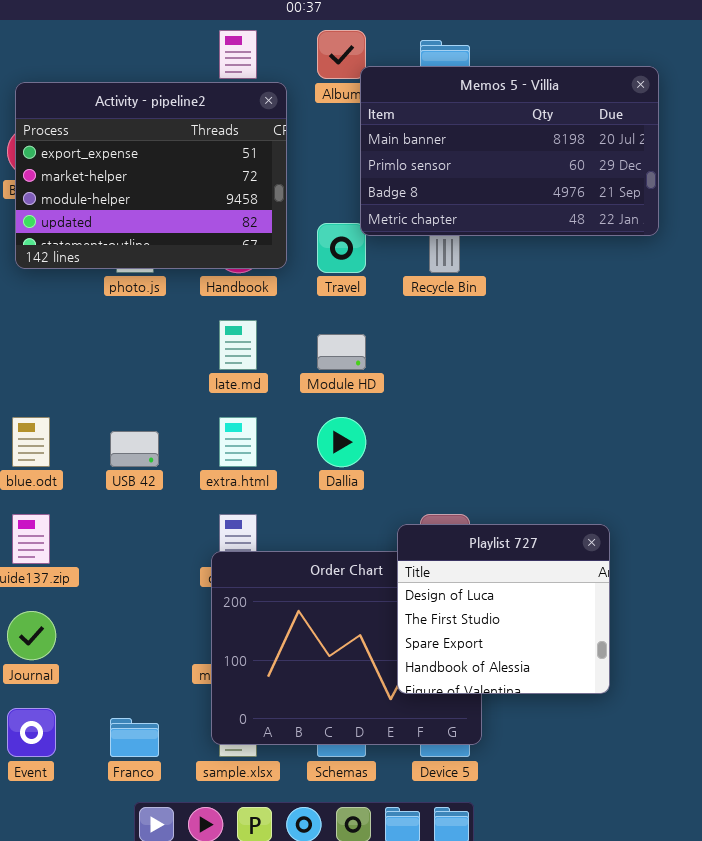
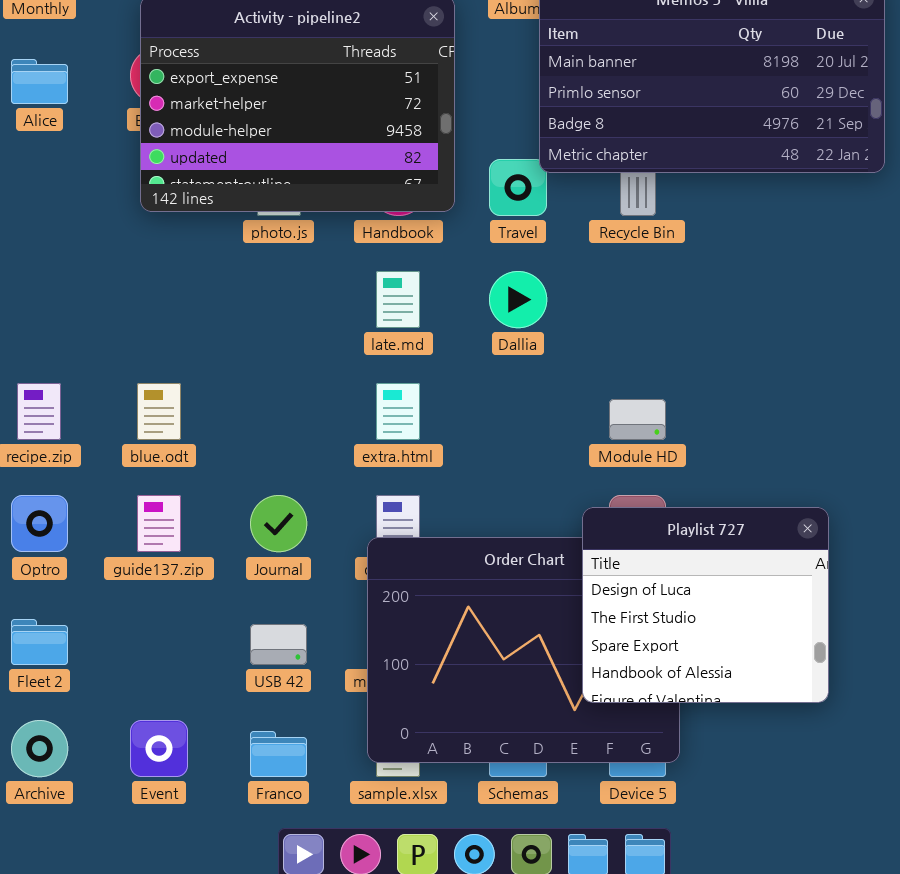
Module HD: [317,334,366,370] -> [609,399,666,440], moved
Dallia: [317,417,366,467] -> [489,271,547,328], moved
USB 42: [110,431,159,467] -> [250,624,307,665], moved
Journal: [7,611,56,660] -> [250,495,307,552], moved

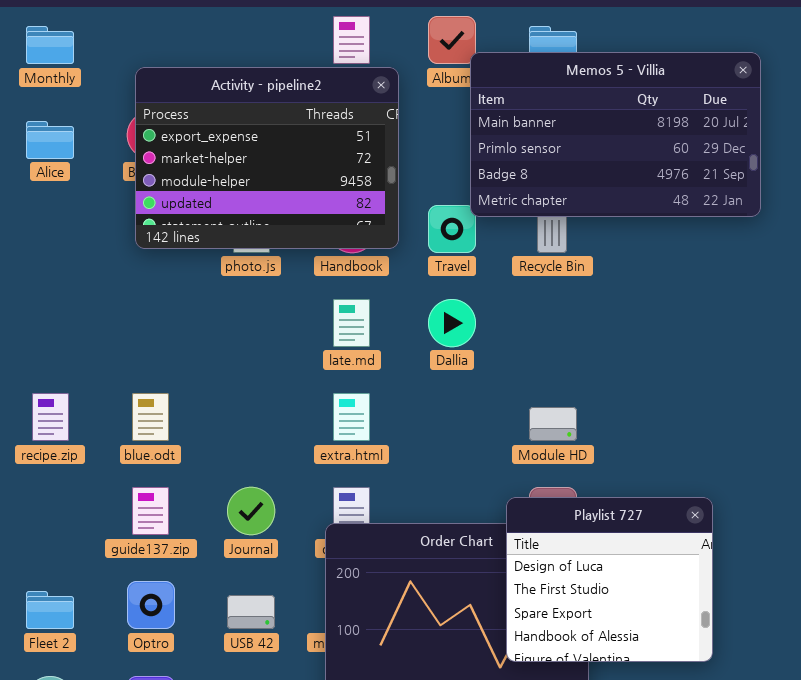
Optro: [11,495,68,552] -> [127,581,175,629], moved

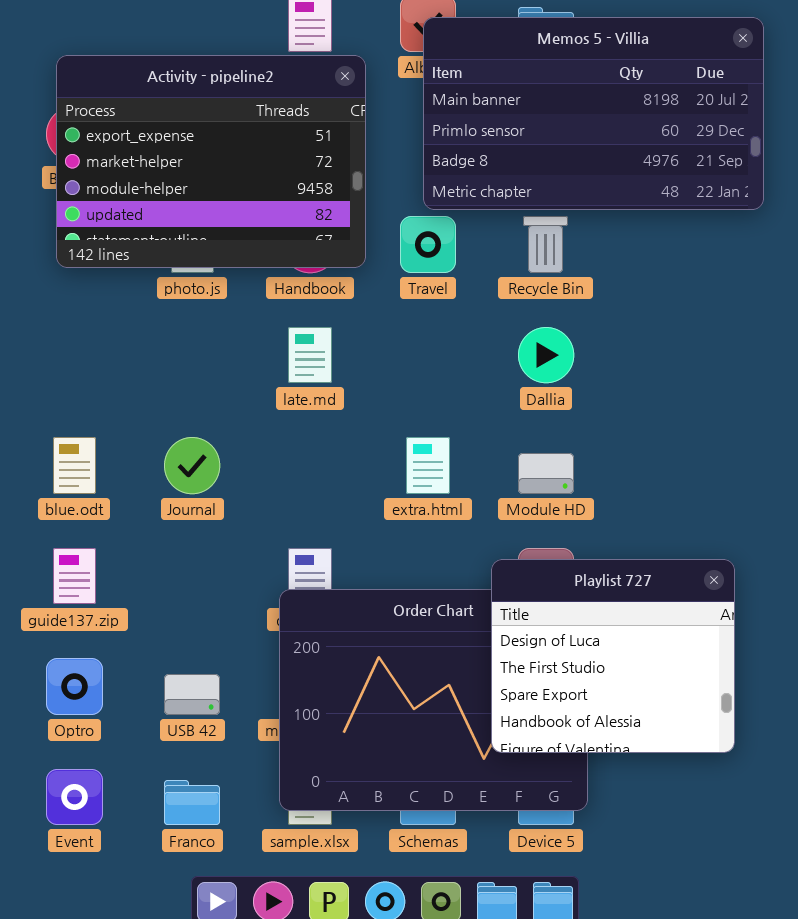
Memos 5 - Villia: [470,52,761,217] -> [423,17,764,210], moved
Dallia: [428,299,476,347] -> [518,327,574,383], moved
extra.html: [333,393,370,441] -> [406,437,450,494], moved
Journal: [227,487,275,535] -> [164,437,220,494], moved

